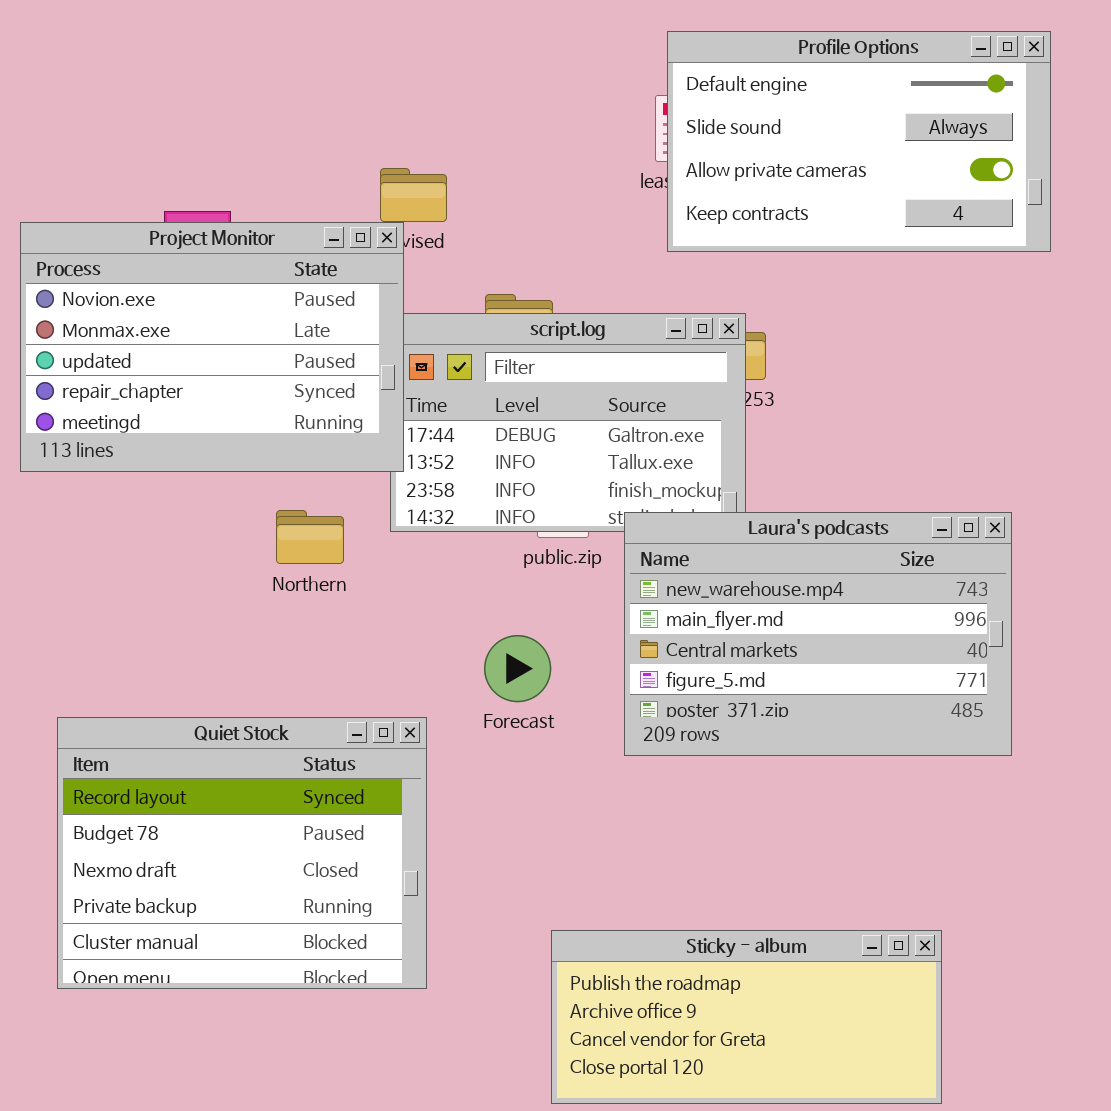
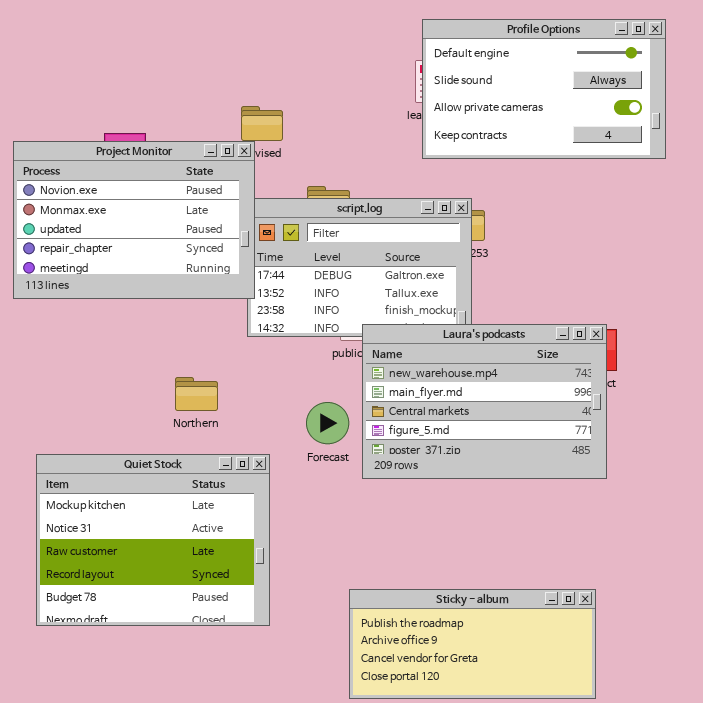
Northern: [276,510,344,564] -> [175,377,218,411], moved
Laura's podcasts: [624,512,1012,756] -> [362,324,607,479], moved
Quiet Stock: [57,717,427,989] -> [36,454,270,626], scrolled up 3 rows

